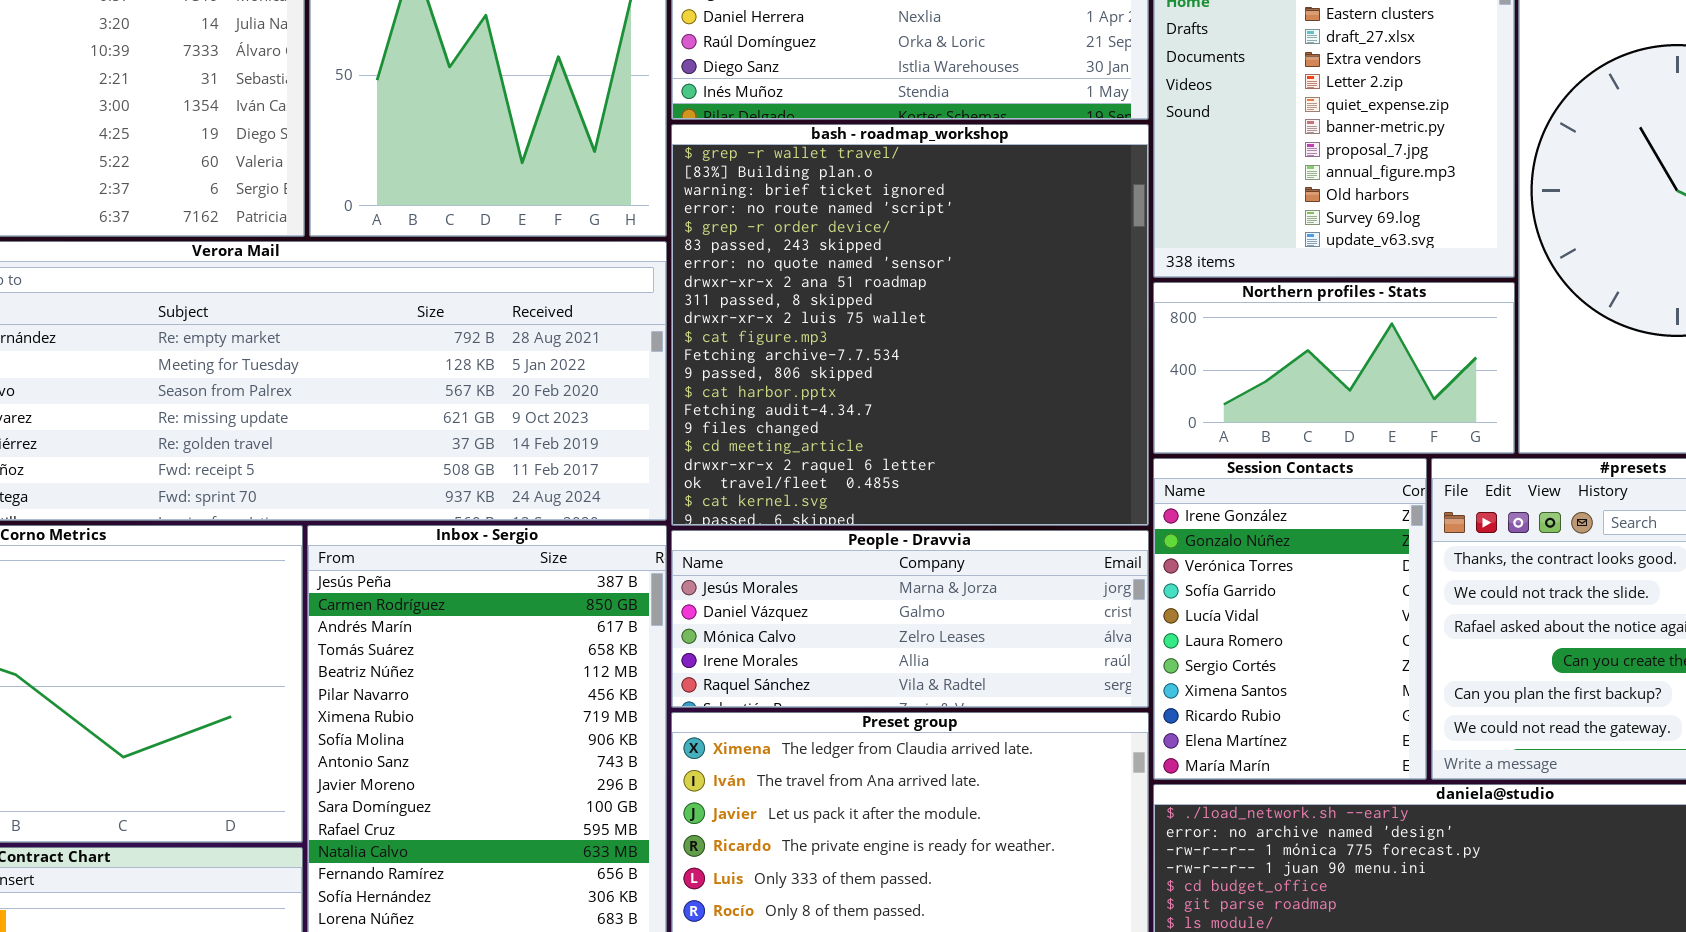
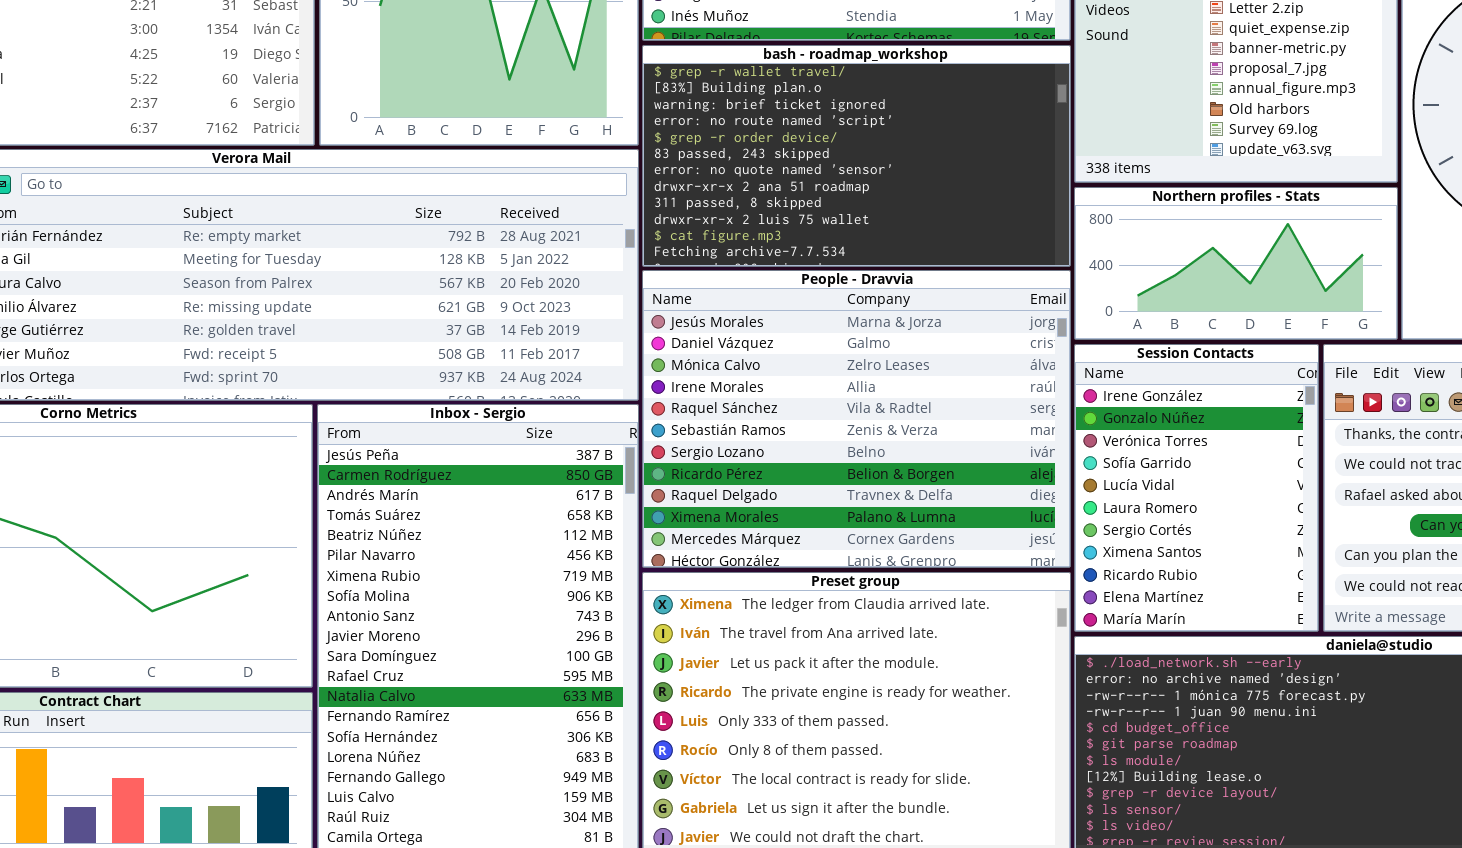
bash - roadmap_workshop: [671,124,1149,526] -> [642,45,1071,267], resized
People - Dravvia: [671,530,1149,708] -> [642,270,1071,568], resized

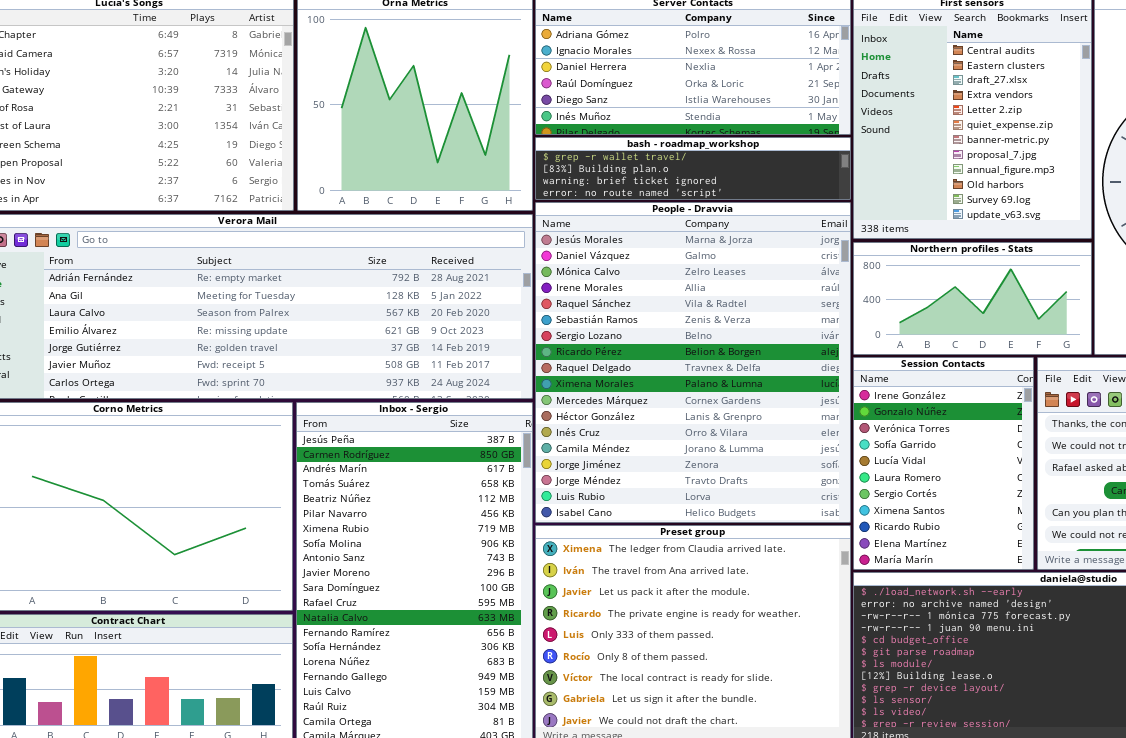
bash - roadmap_workshop: [642,45,1071,267] -> [535,137,851,200], resized
People - Dravvia: [642,270,1071,568] -> [535,202,851,523], resized

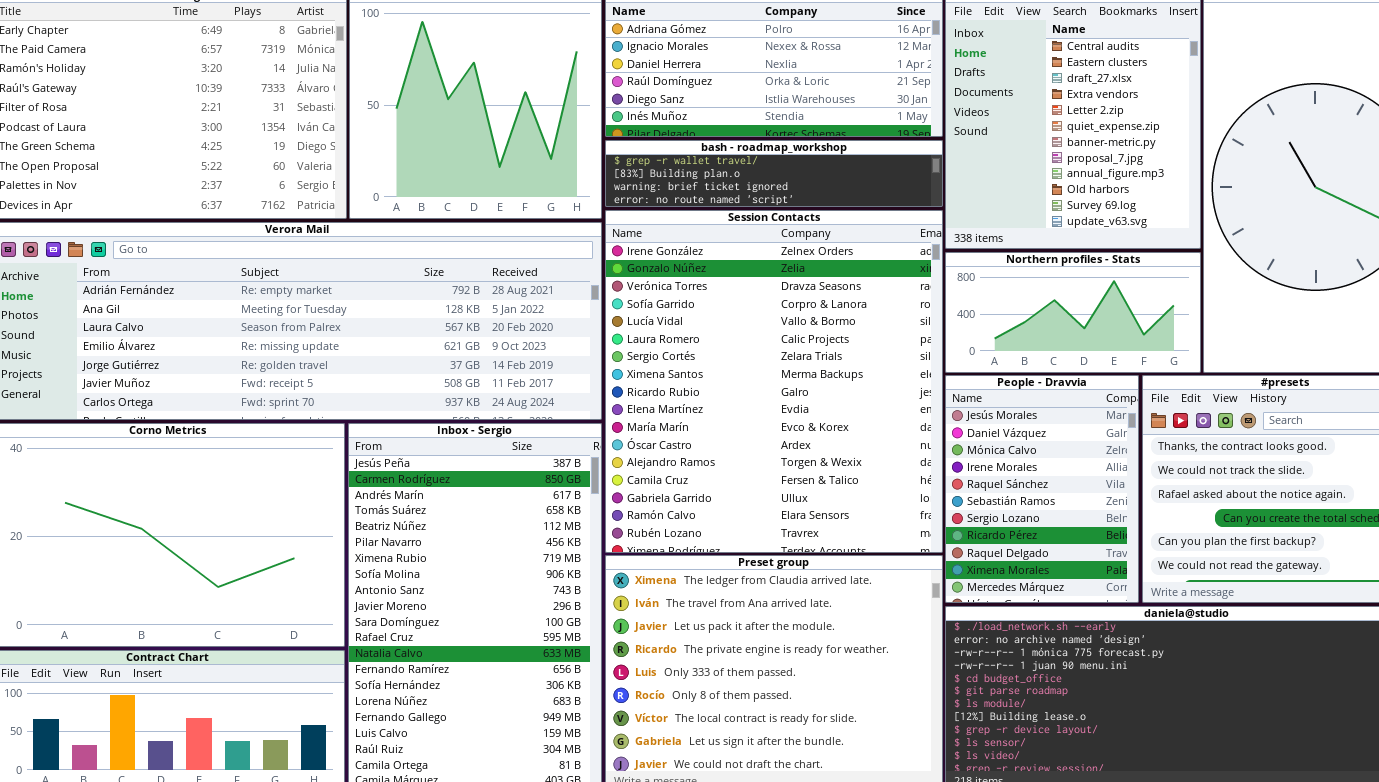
People - Dravvia: [535,202,851,523] -> [945,375,1139,603], moved, resized
Session Contacts: [853,357,1034,570] -> [605,210,943,553], moved, resized

